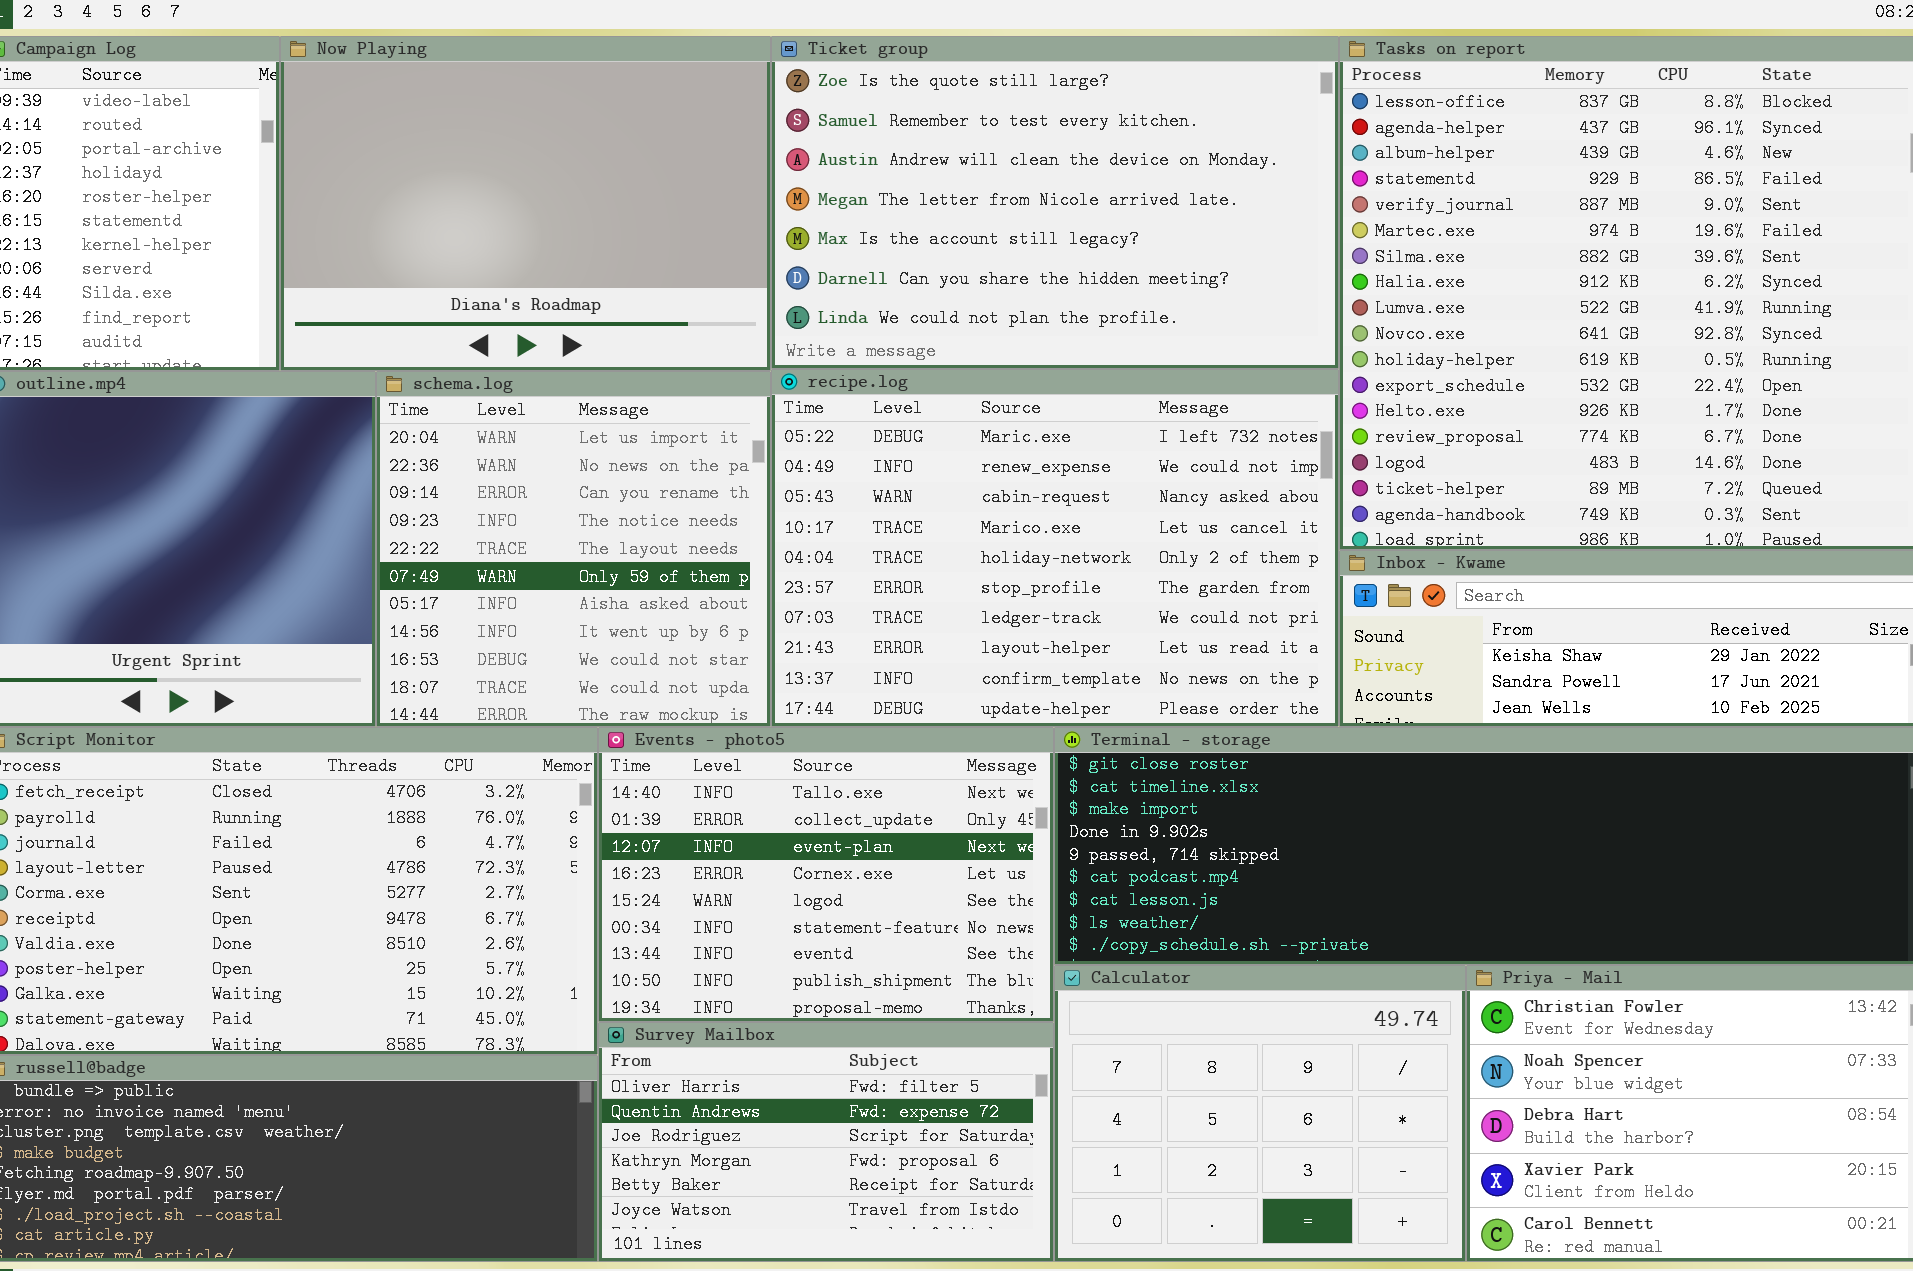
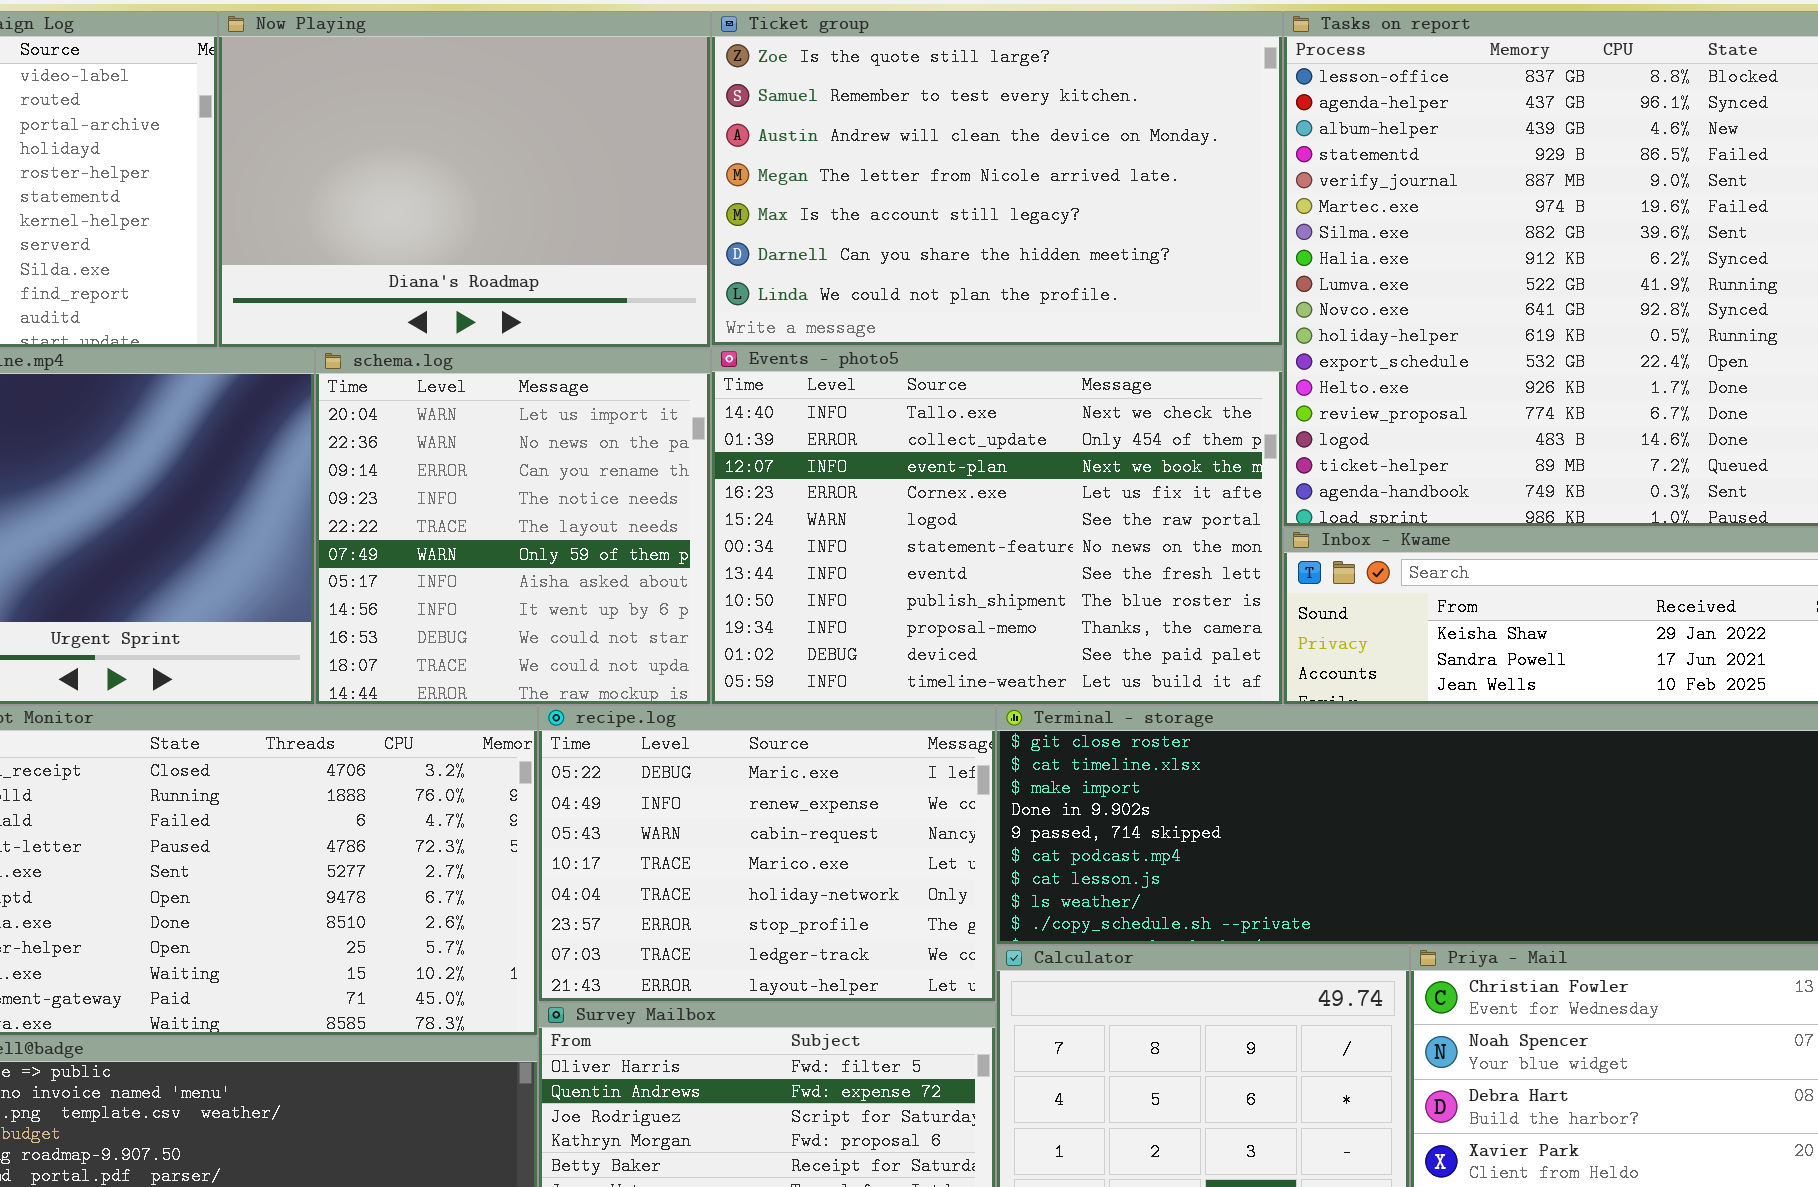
recipe.log: [771,369,1339,727] -> [538,705,996,1002], moved, resized
Events - photo5: [598,727,1054,1022] -> [711,346,1283,705], moved, resized

